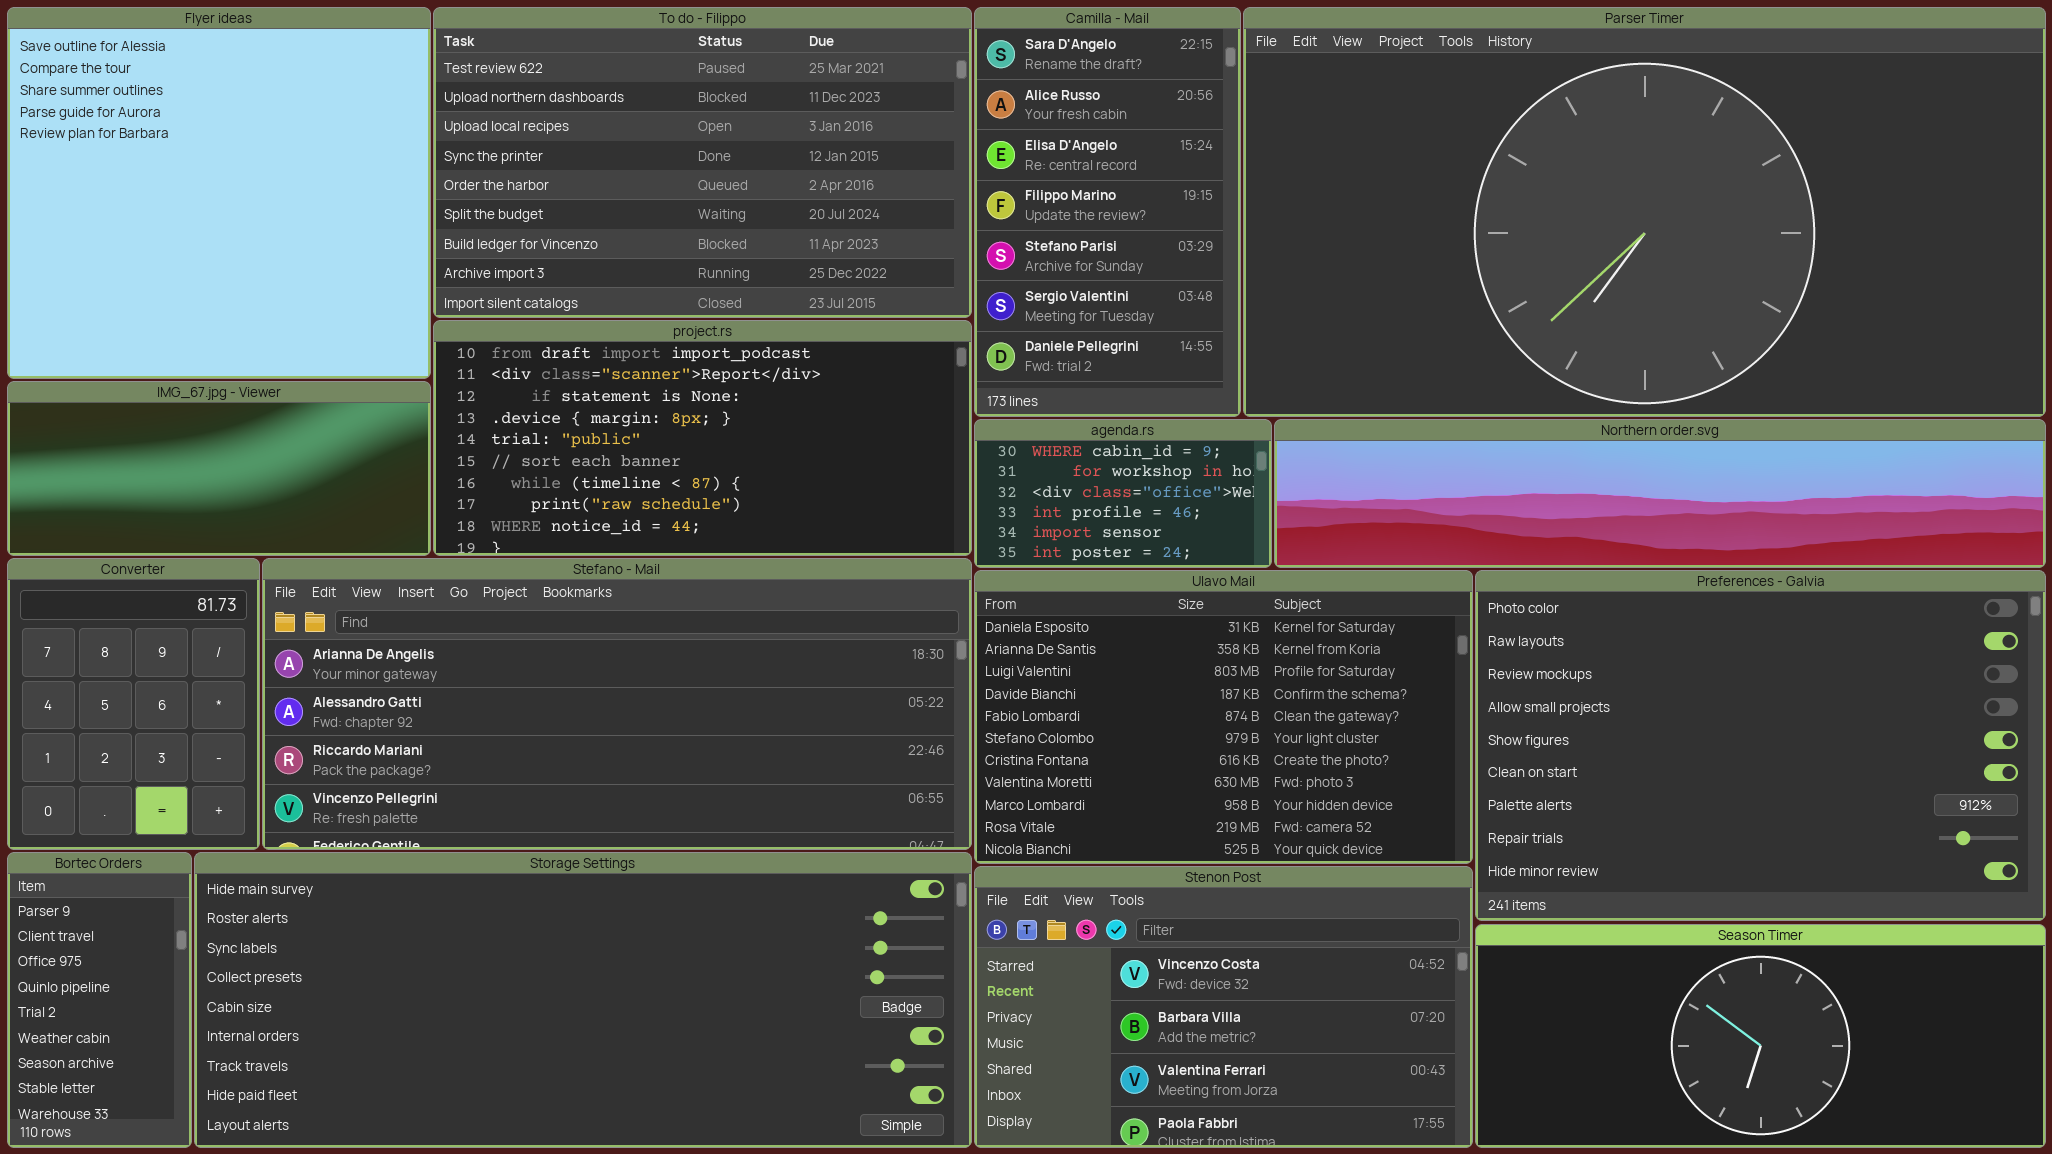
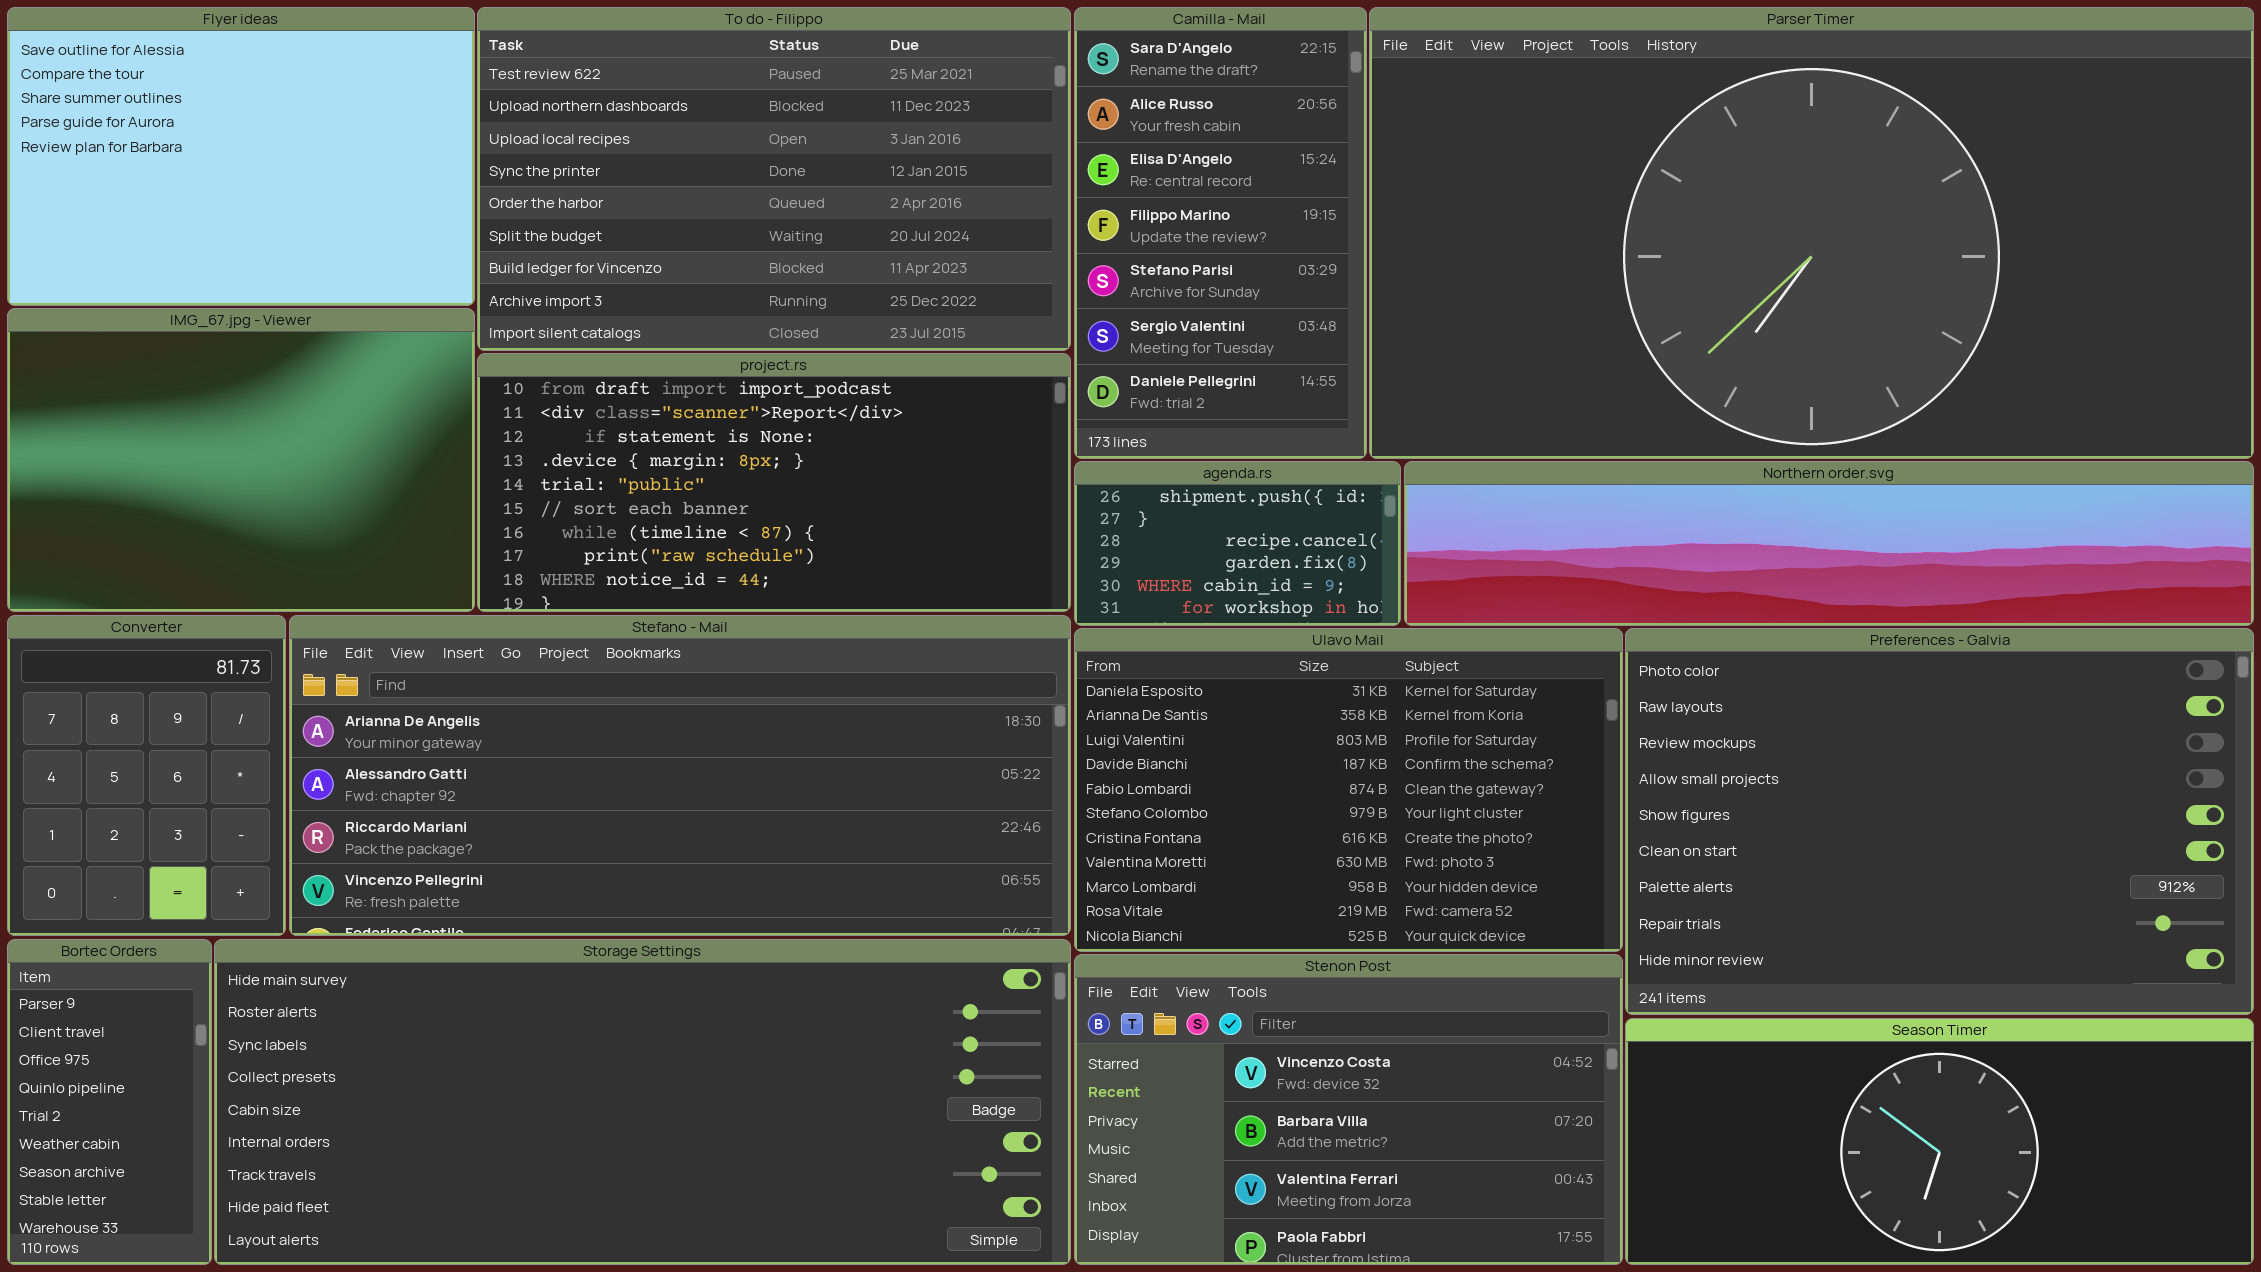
Flyer ideas: [7,7,431,379] -> [7,7,475,306], resized
IMG_67.jpg - Viewer: [7,381,431,556] -> [7,308,475,612], resized
agenda.rs: [974,419,1272,568] -> [1074,461,1401,626], scrolled up 4 rows

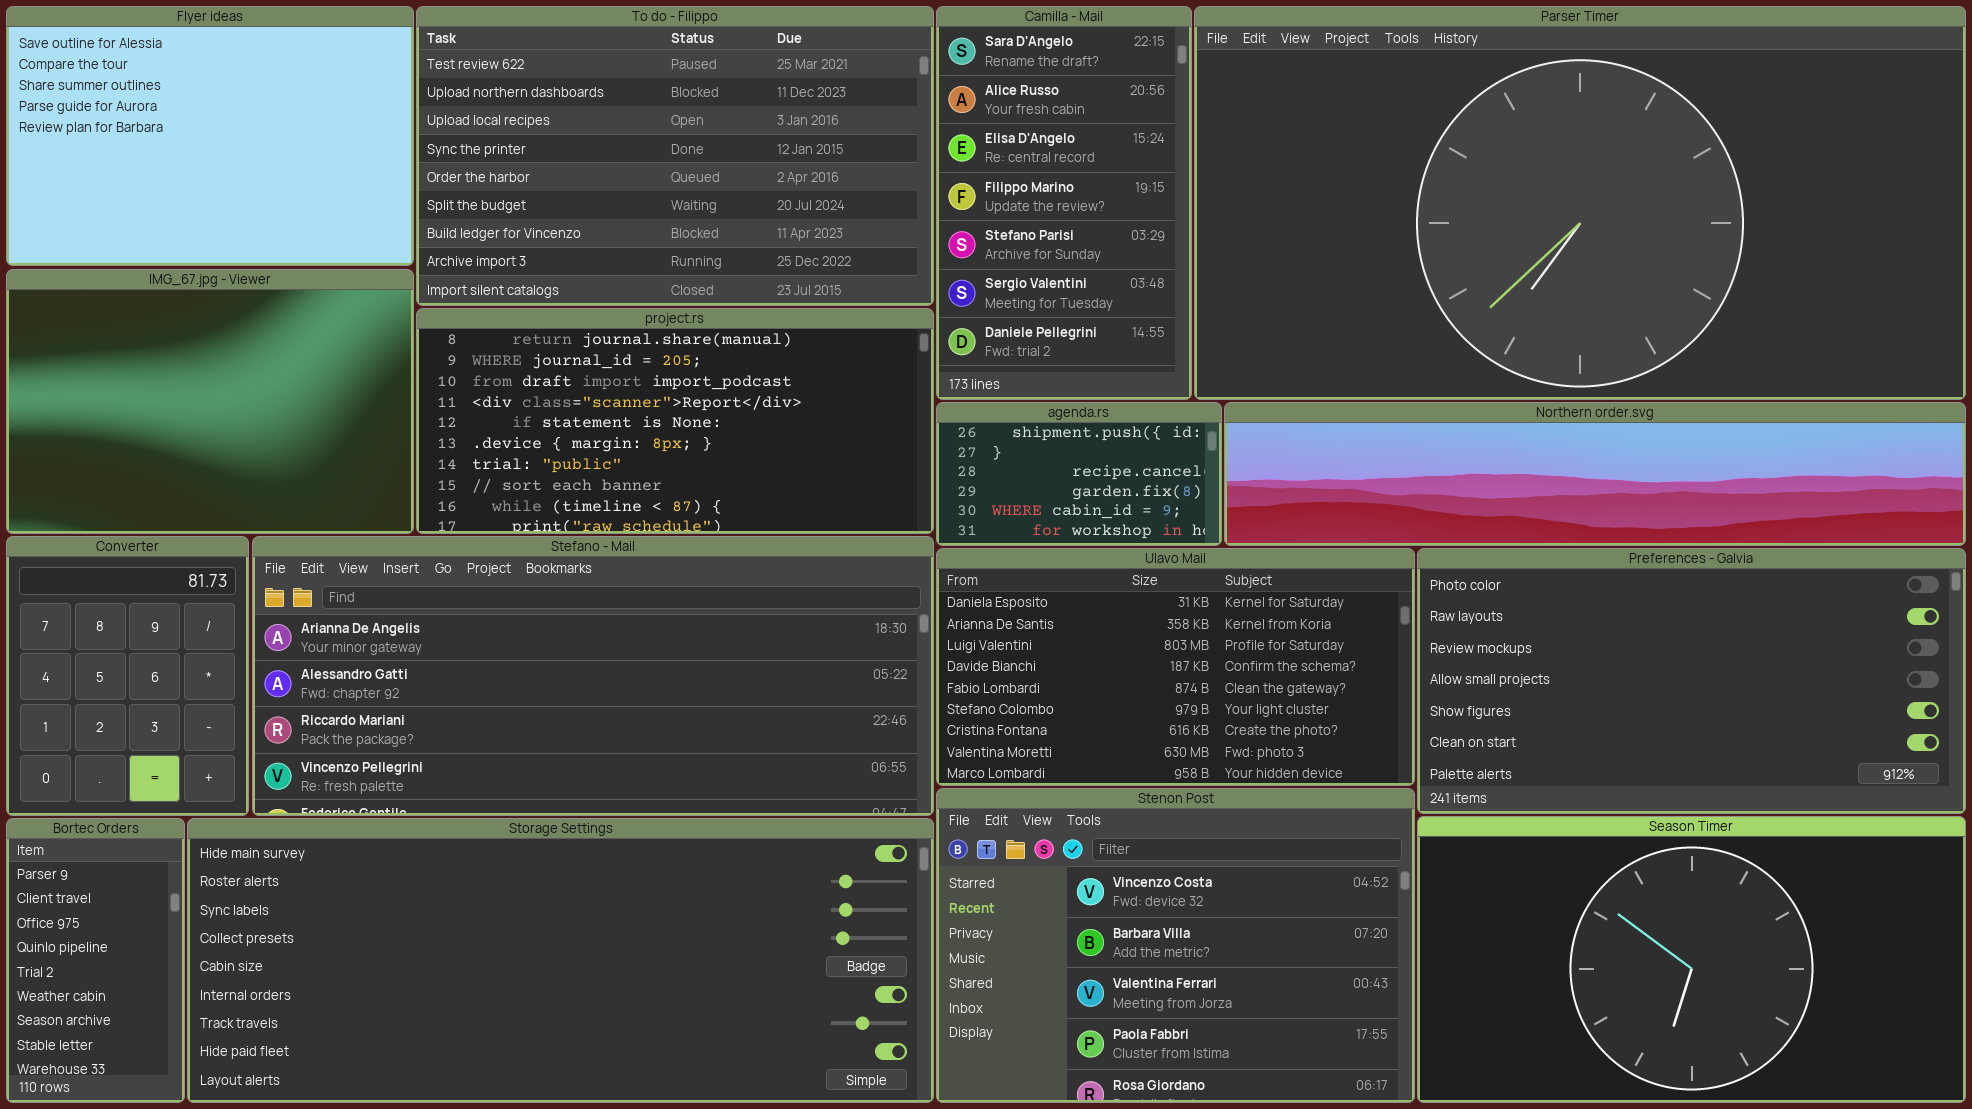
project.rs: [477,353,1071,612] -> [416,308,934,534], scrolled up 2 rows
Ulavo Mail: [1074,628,1623,952] -> [936,548,1415,786], resized
Preferences - Galvia: [1625,628,2254,1015] -> [1417,548,1966,814], resized
Stenon Post: [1074,954,1623,1265] -> [936,788,1415,1103], resized
Season Timer: [1625,1018,2254,1265] -> [1417,816,1966,1103], resized

